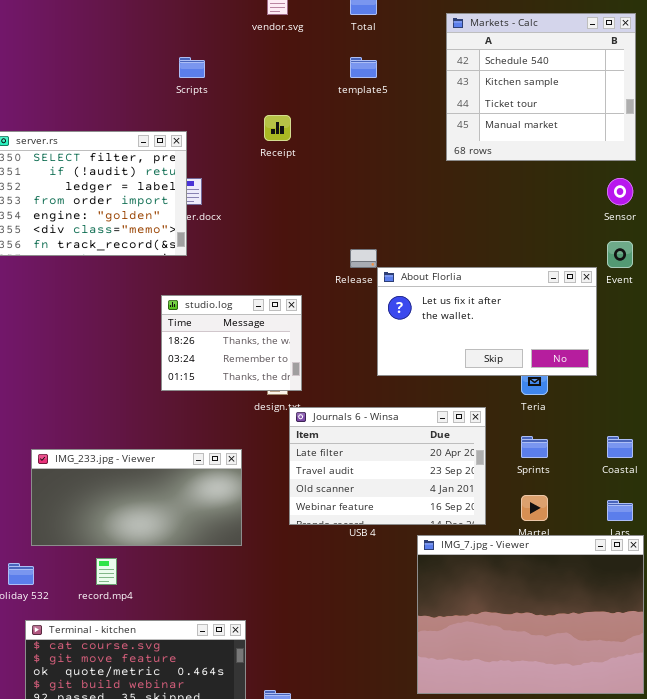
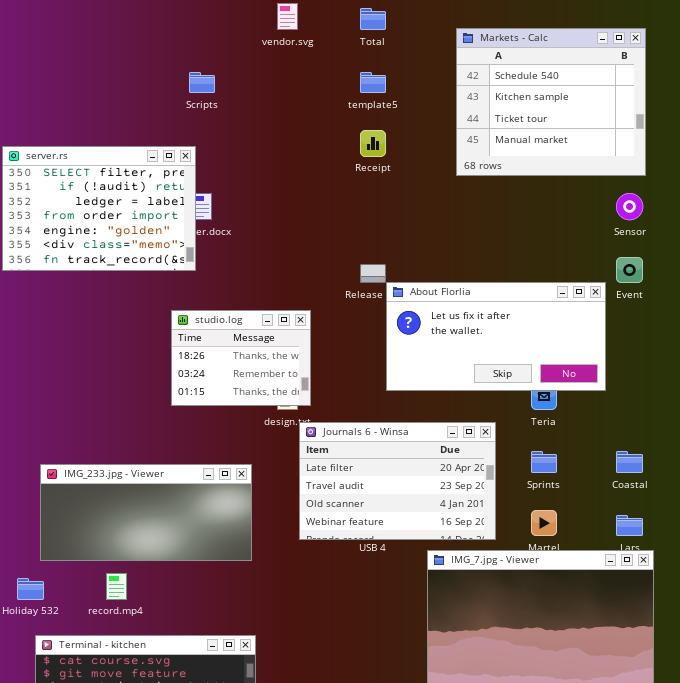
Receipt: [264,115,291,141] -> [360,130,386,157], moved

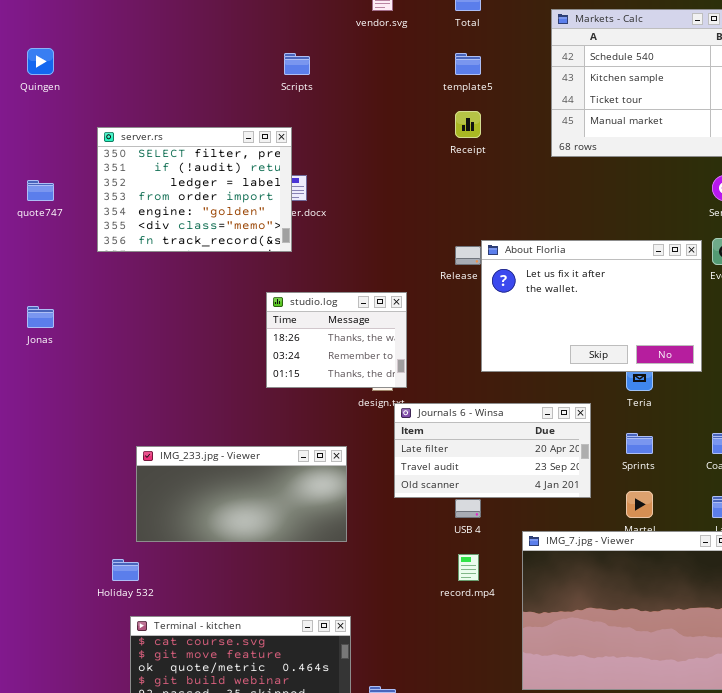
About Florlia: [386,282,606,391] -> [481,240,702,372], resized
Journals 6 - Winsa: [299,422,496,540] -> [394,403,591,498], resized
record.mp4: [106,573,127,600] -> [458,554,479,581], moved

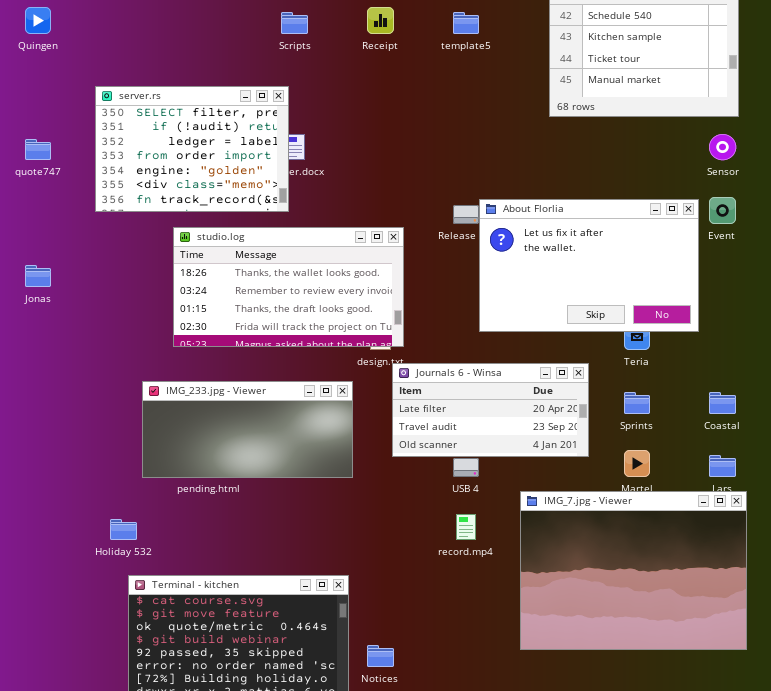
Receipt: [455,111,481,138] -> [367,7,394,34], moved
studio.log: [266,292,407,388] -> [173,227,404,347], resized
IMG_233.jpg - Viewer: [136,446,347,542] -> [142,381,353,478], moved

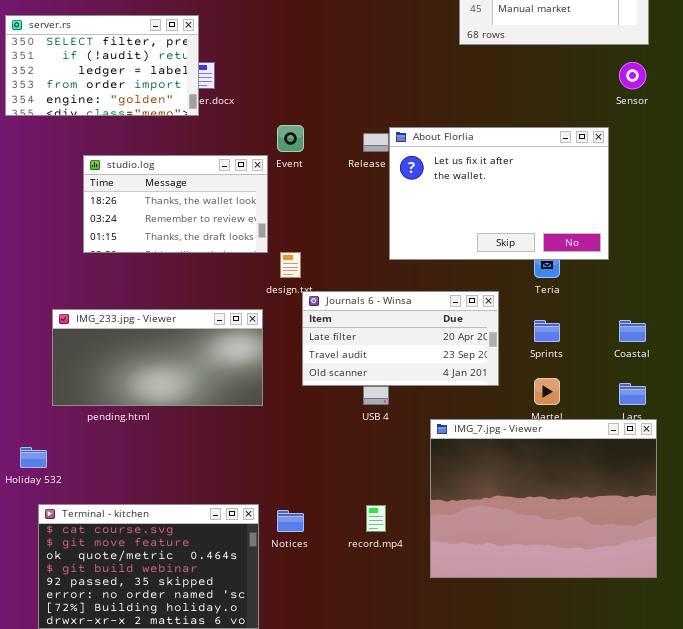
server.rs: [95,86,289,212] -> [5,15,199,116], resized
Event: [709,197,736,224] -> [277,125,304,152], moved
studio.log: [173,227,404,347] -> [83,155,268,253], resized
record.mp4: [456,514,476,540] -> [366,505,386,532], moved
Notices: [367,645,394,667] -> [277,510,304,532], moved

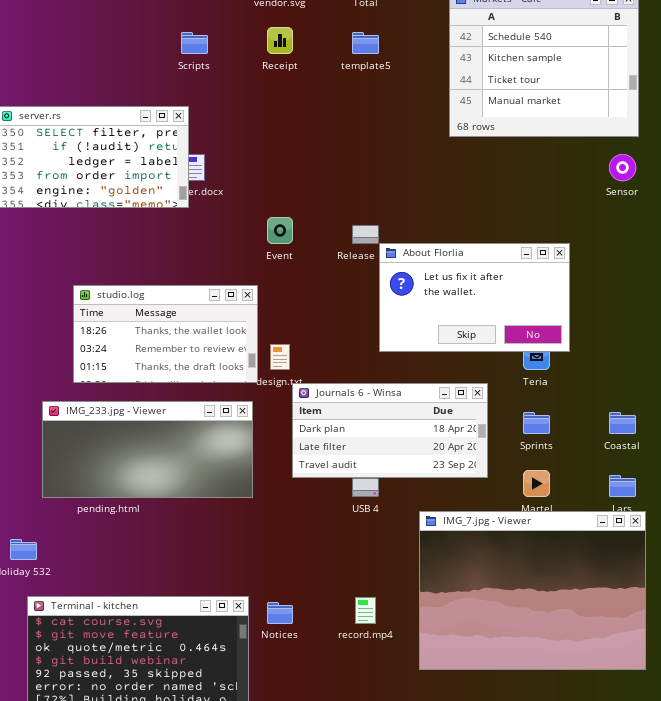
About Florlia: [389,127,609,260] -> [379,243,570,352], resized
studio.log: [83,155,268,253] -> [73,285,258,383], moved
Journals 6 - Winsa: [302,291,499,386] -> [292,383,488,478], scrolled up 1 row

